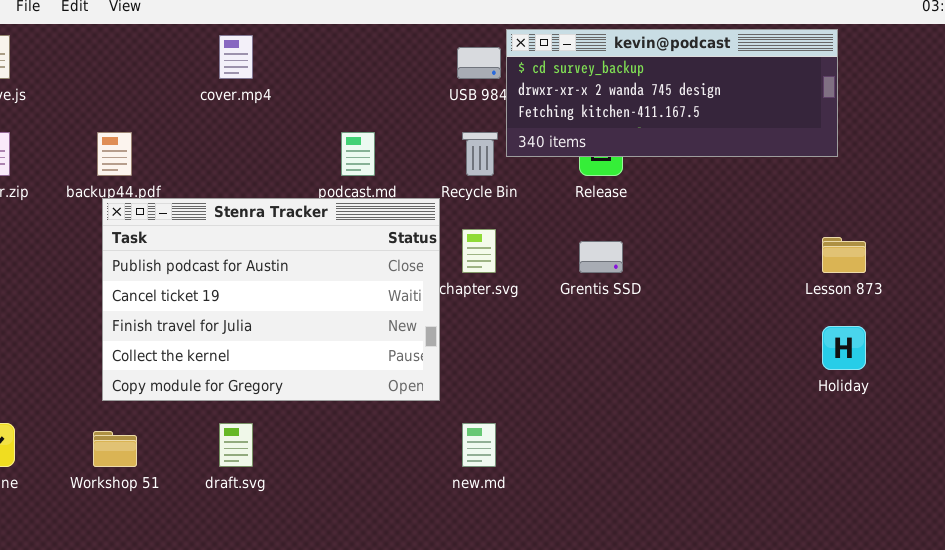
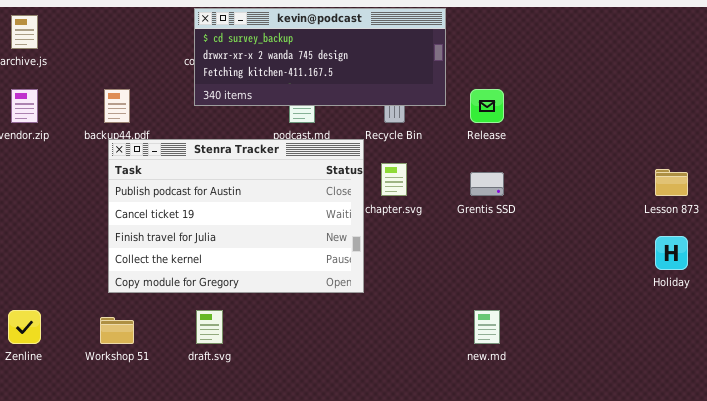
kevin@podcast: [506,29,838,157] -> [194,8,446,106], moved
new.md: [462,423,496,467] -> [474,310,500,344], moved

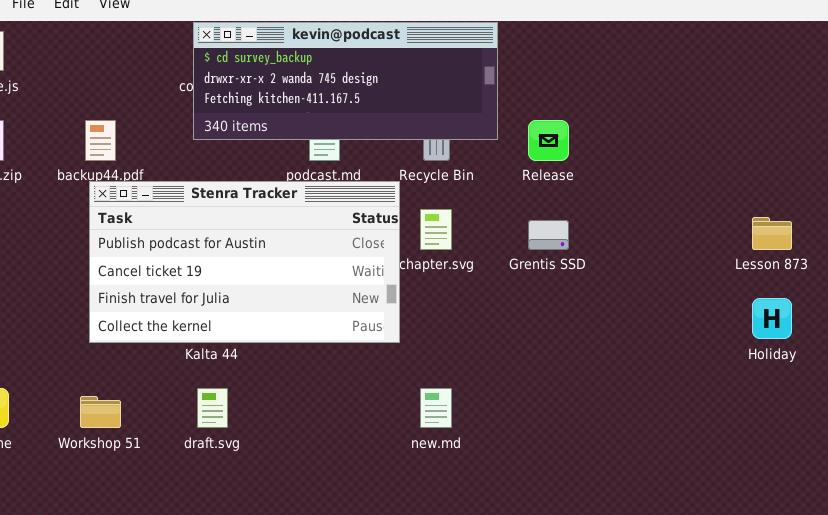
Stenra Tracker: [108,139,364,293] -> [89,181,400,343], resized
new.md: [474,310,500,344] -> [420,388,452,428], moved

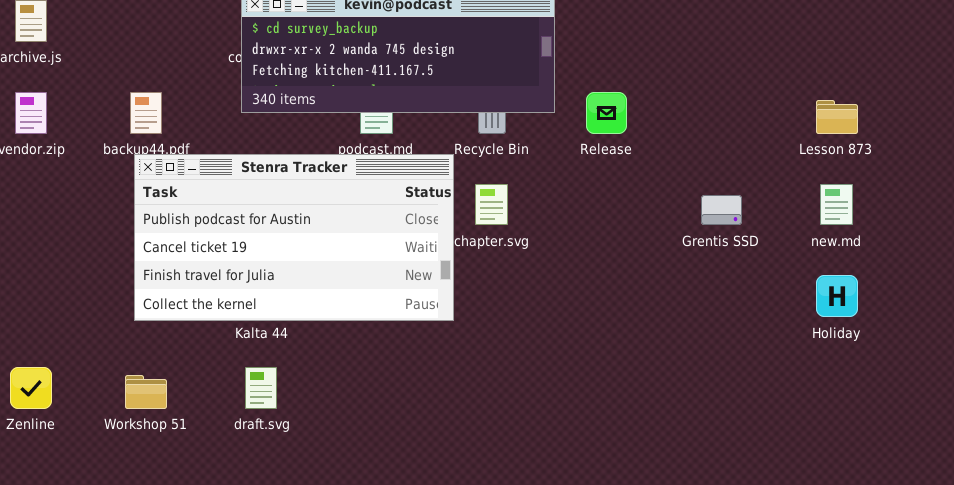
Lesson 873: [752,217,792,250] -> [816,100,858,134], moved
Grentis SSD: [528,220,569,250] -> [701,195,742,225], moved
new.md: [420,388,452,428] -> [820,184,853,225], moved

